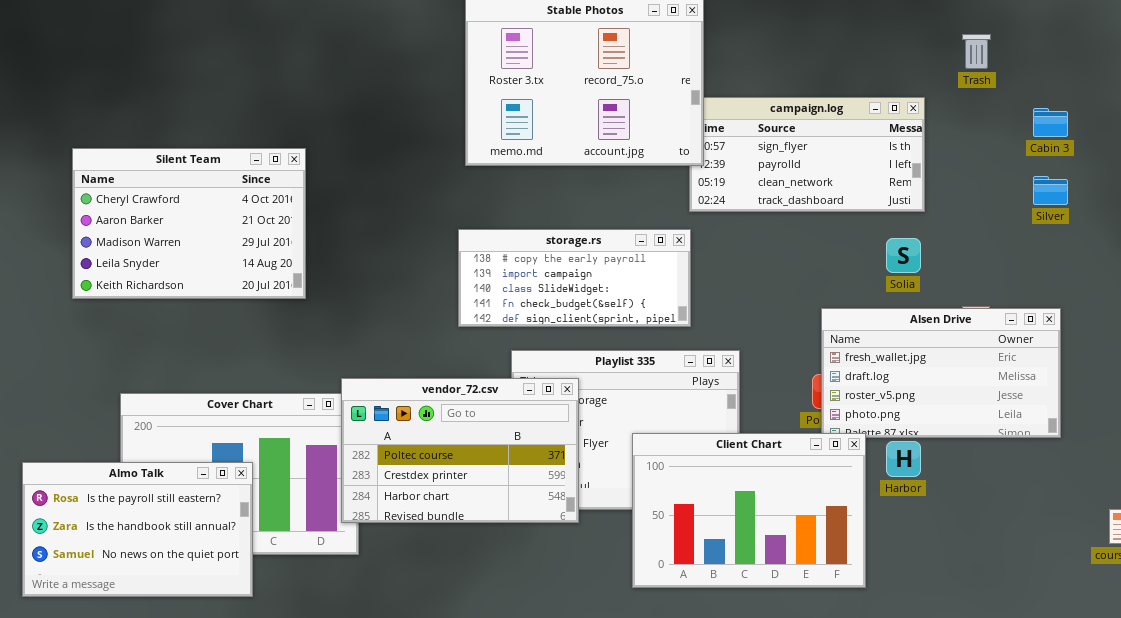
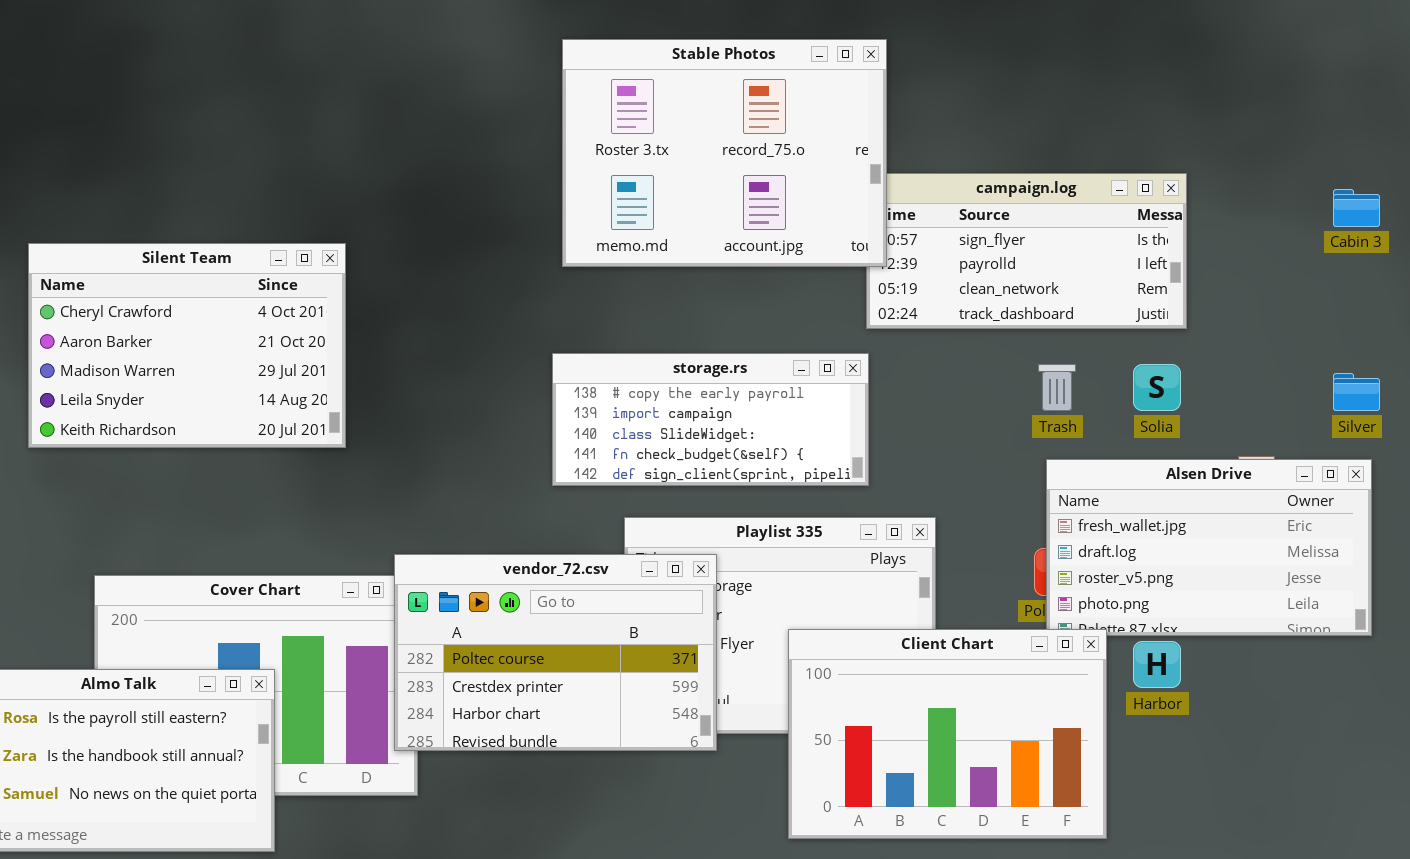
Trash: [962,34,991,69] -> [1038,364,1076,411], moved
Silver: [1033,176,1068,205] -> [1333,373,1380,411], moved

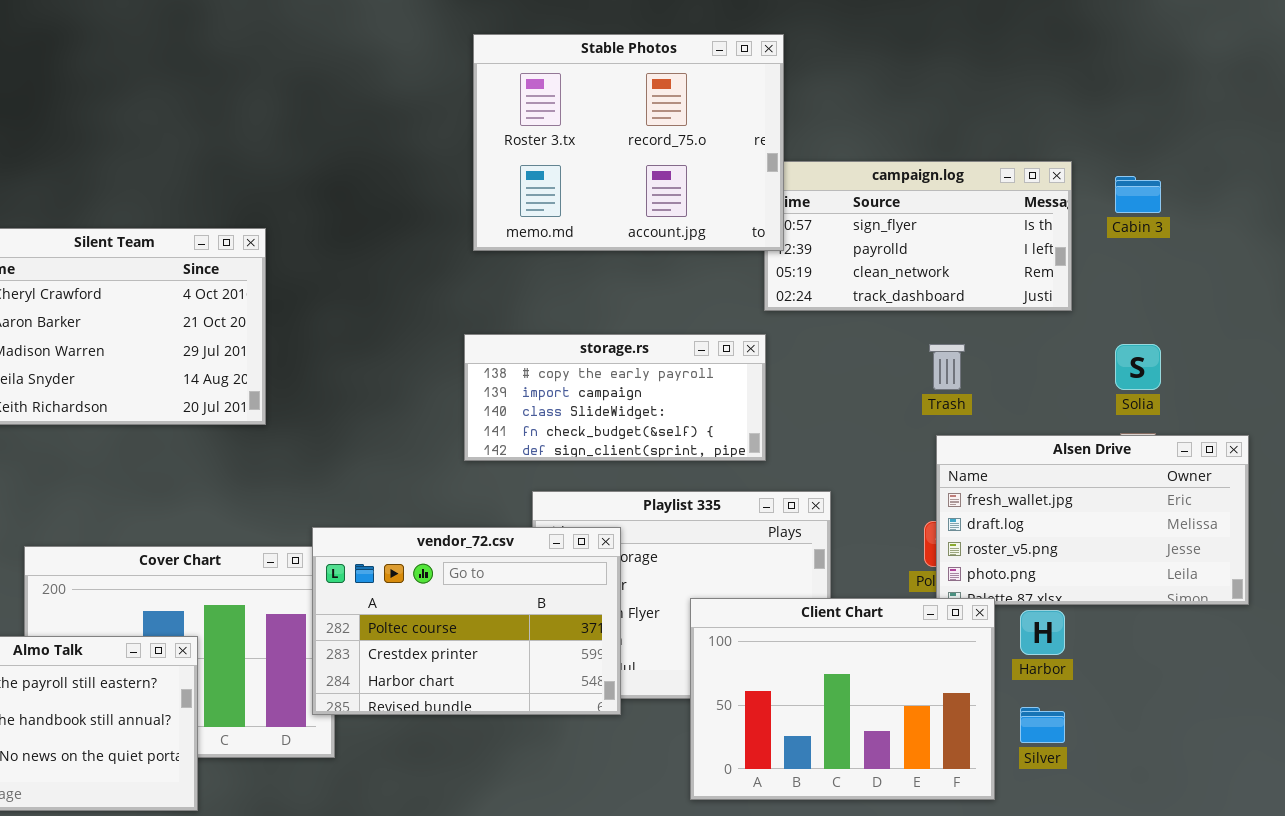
Cabin 3: [1333,189,1380,227] -> [1115,176,1161,213], moved
Solia: [1133,364,1181,411] -> [1115,344,1161,390], moved
Silver: [1333,373,1380,411] -> [1020,707,1065,743], moved

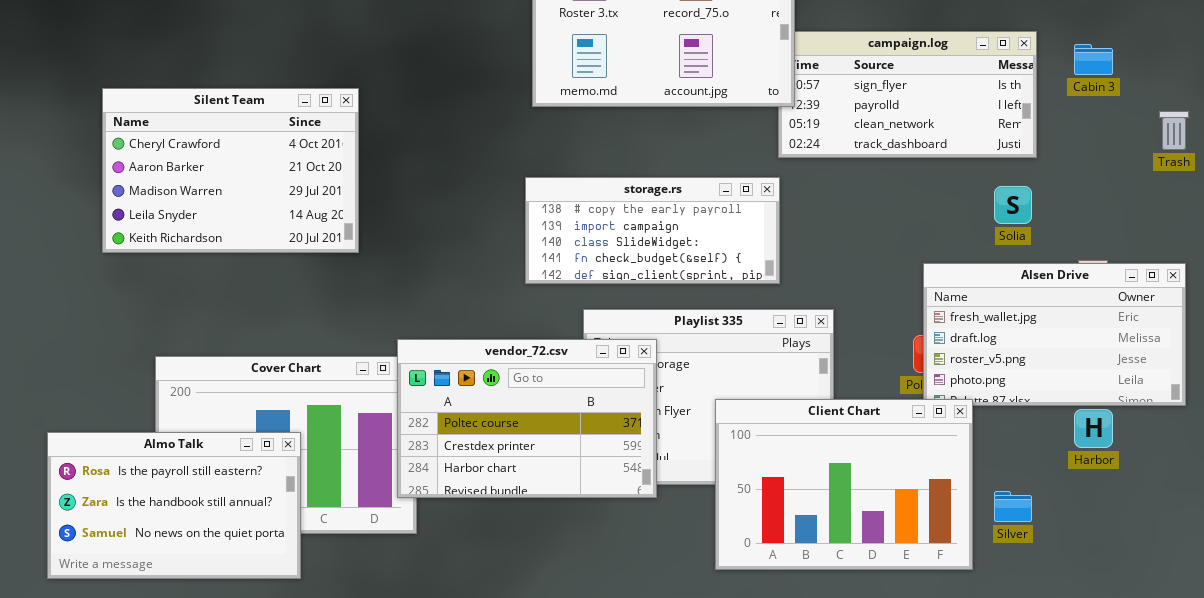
Trash: [929,344,965,390] -> [1159,111,1189,150], moved
Solia: [1115,344,1161,390] -> [994,186,1032,224], moved
Harbor: [1020,610,1065,655] -> [1074,409,1113,448], moved

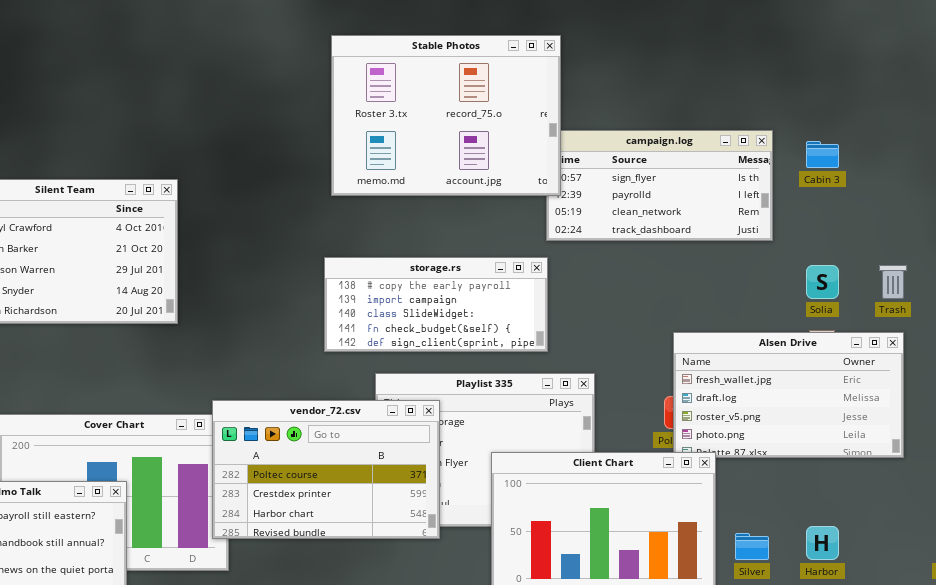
Trash: [1159,111,1189,150] -> [879,265,907,299], moved
Solia: [994,186,1032,224] -> [806,265,839,299], moved
Harbor: [1074,409,1113,448] -> [806,526,839,560], moved

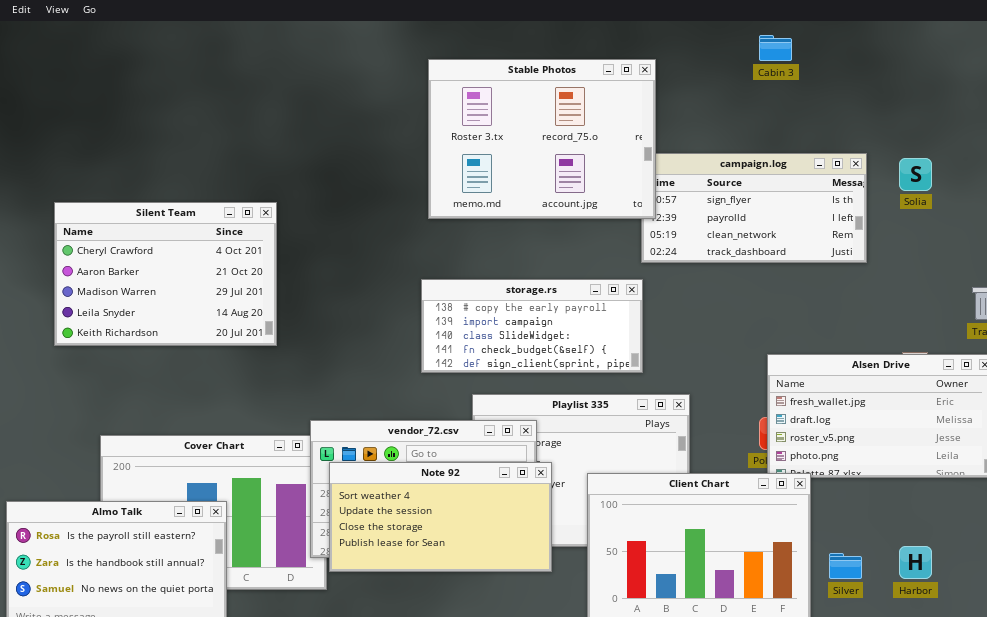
Cabin 3: [806,141,839,168] -> [759,35,792,61], moved
Solia: [806,265,839,299] -> [899,158,932,191], moved
Note 92: none -> [329,462,552,572], opened

